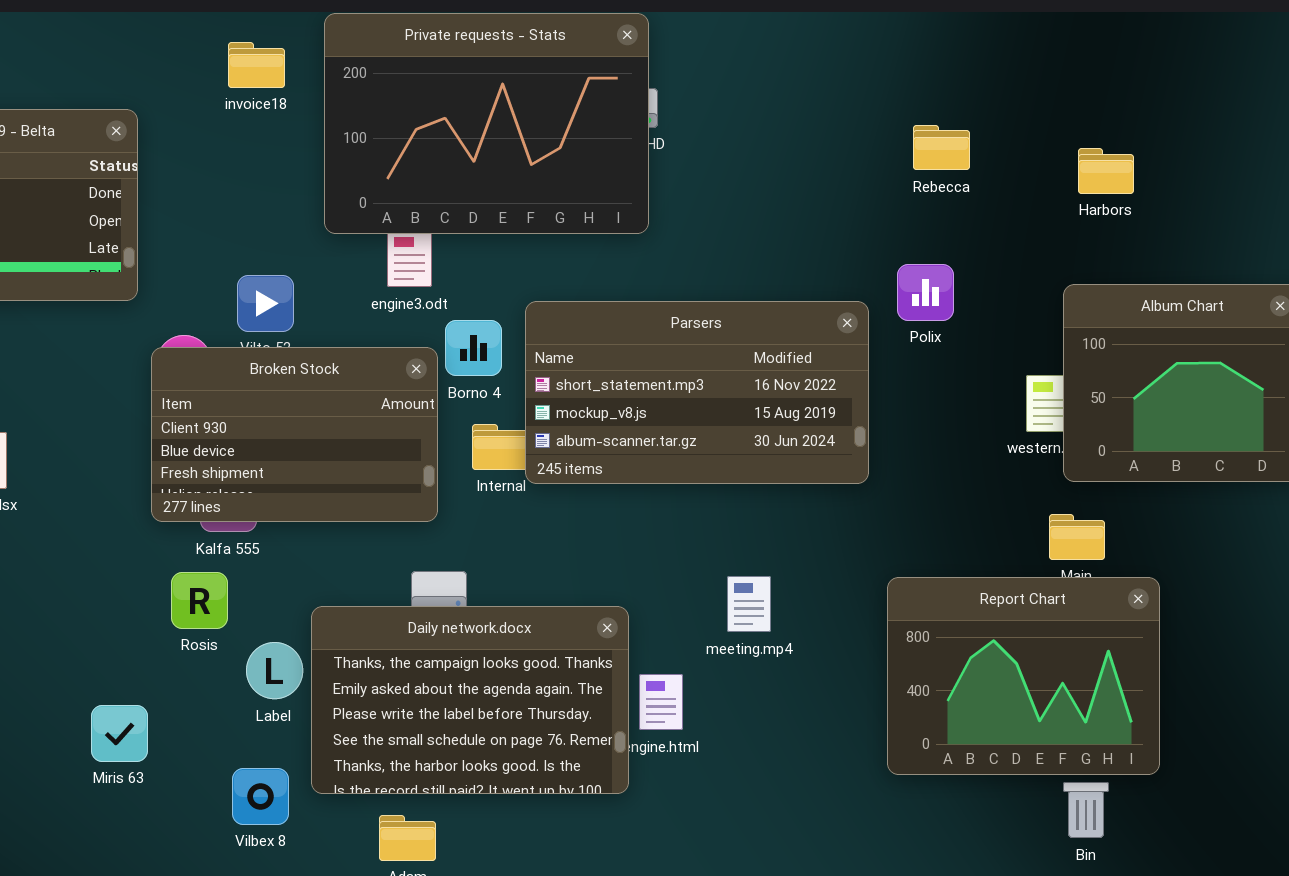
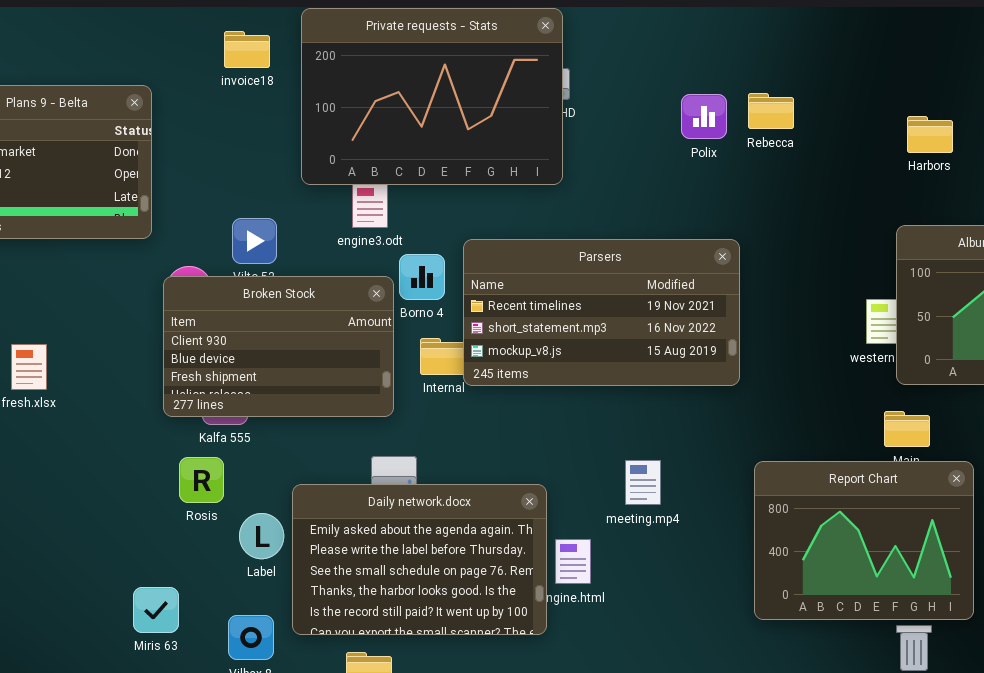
Rebecca: [913,125,970,170] -> [748,93,794,129], moved
Polix: [897,264,954,321] -> [681,94,727,139], moved
Parsers: [525,301,869,484] -> [463,239,740,386], scrolled up 1 row
Daily network.docx: [311,606,629,794] -> [292,484,547,635], scrolled down 1 row
Miris 63: [91,705,148,762] -> [133,587,179,633], moved

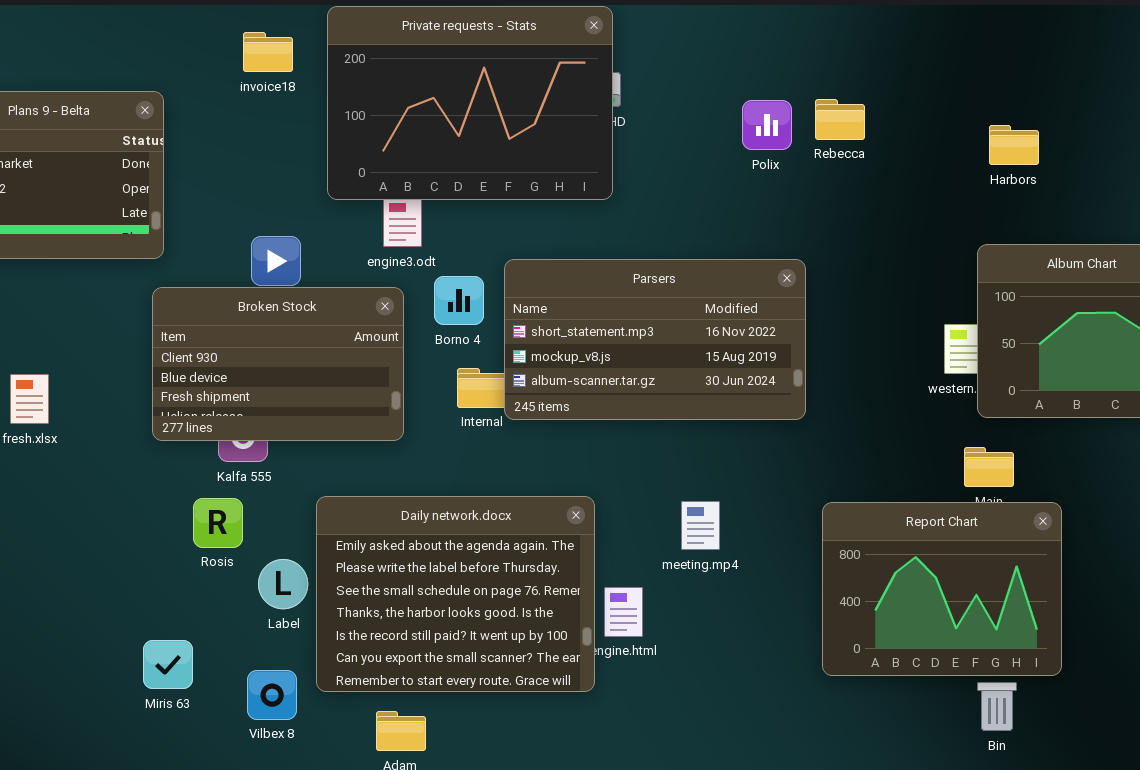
Parsers: [463,239,740,386] -> [504,259,806,420], scrolled down 1 row
Broken Stock: [163,276,394,417] -> [152,287,404,441], moved
Daily network.docx: [292,484,547,635] -> [316,496,595,692], resized

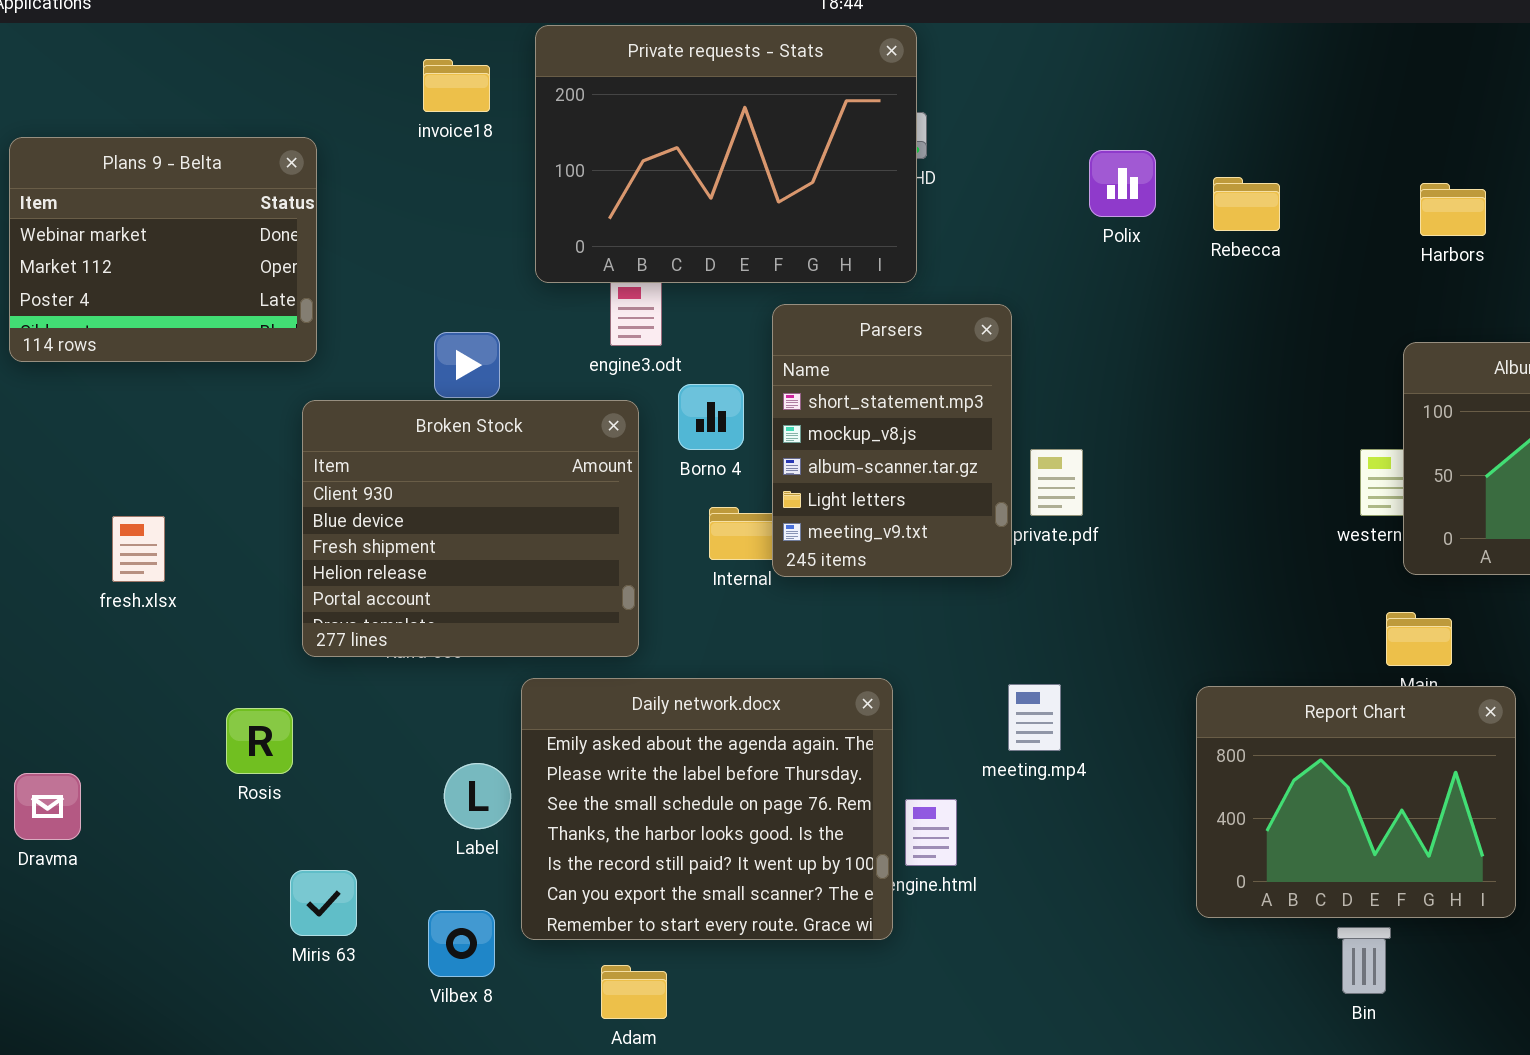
Rebecca: [815,99,865,140] -> [1213,177,1280,231], moved
Parsers: [504,259,806,420] -> [772,304,1012,577], resized
Broken Stock: [152,287,404,441] -> [302,400,639,657], resized
Rosis: [193,498,243,548] -> [226,708,293,774], moved
Bin: [977,682,1017,731] -> [1337,927,1391,994], moved

